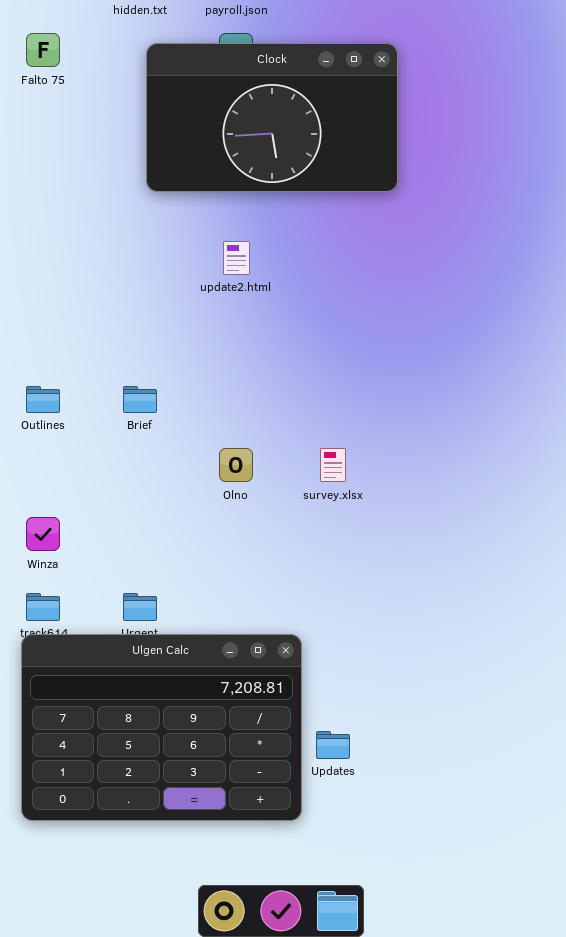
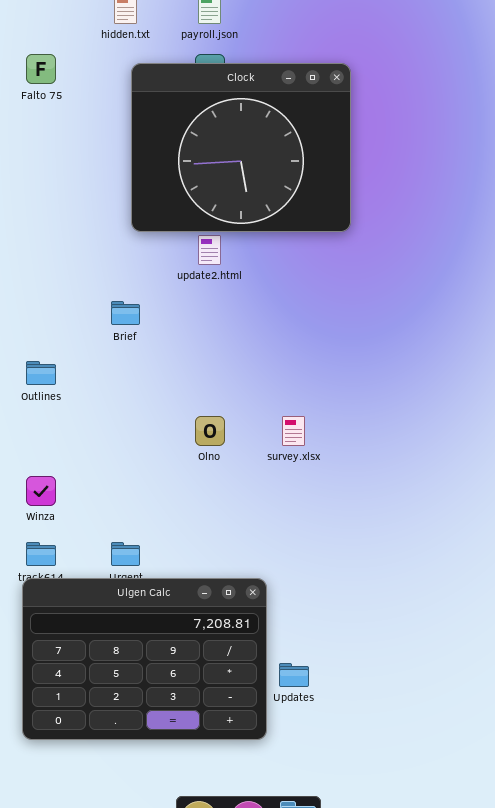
Clock: [146,43,398,192] -> [131,63,351,232], resized
Brief: [123,386,157,413] -> [111,301,140,325], moved

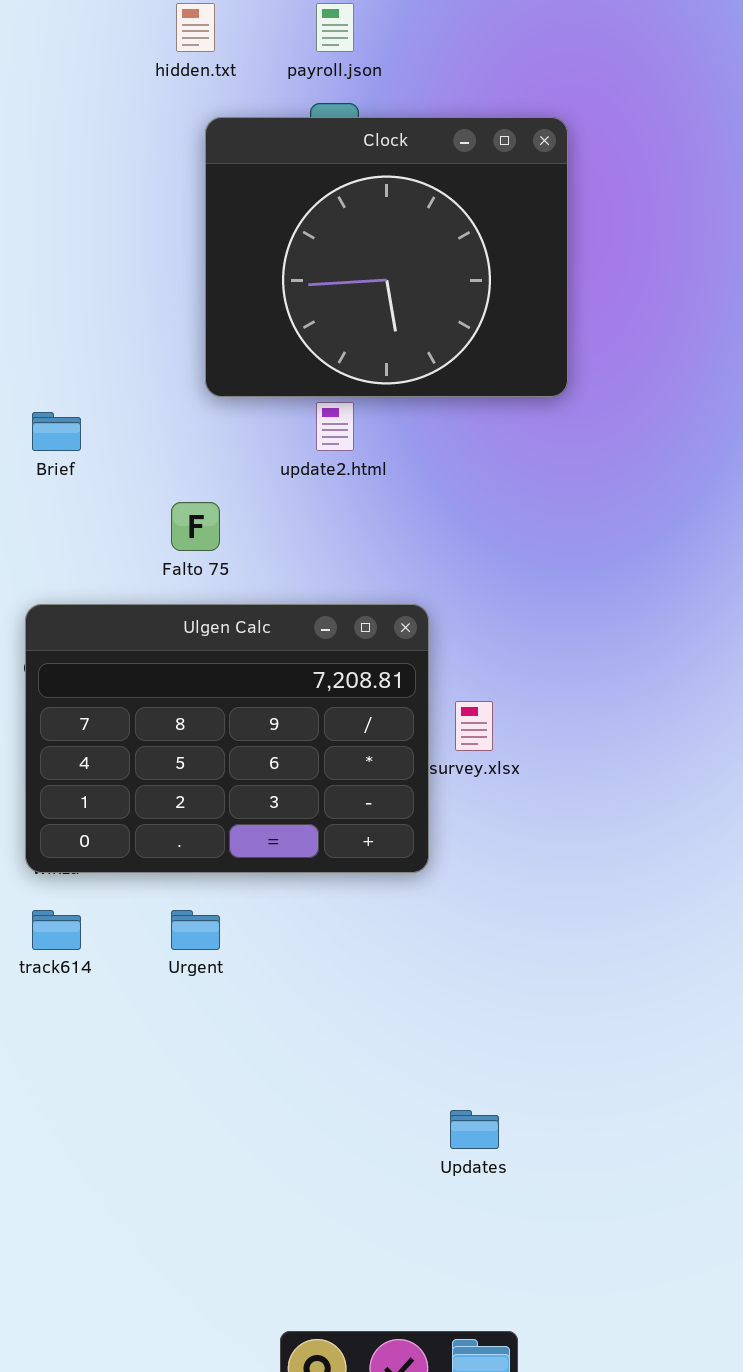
Falto 75: [26,54,56,84] -> [171,502,220,551], moved
Brief: [111,301,140,325] -> [32,412,81,451], moved
Ulgen Calc: [22,578,267,740] -> [25,604,429,873], moved

